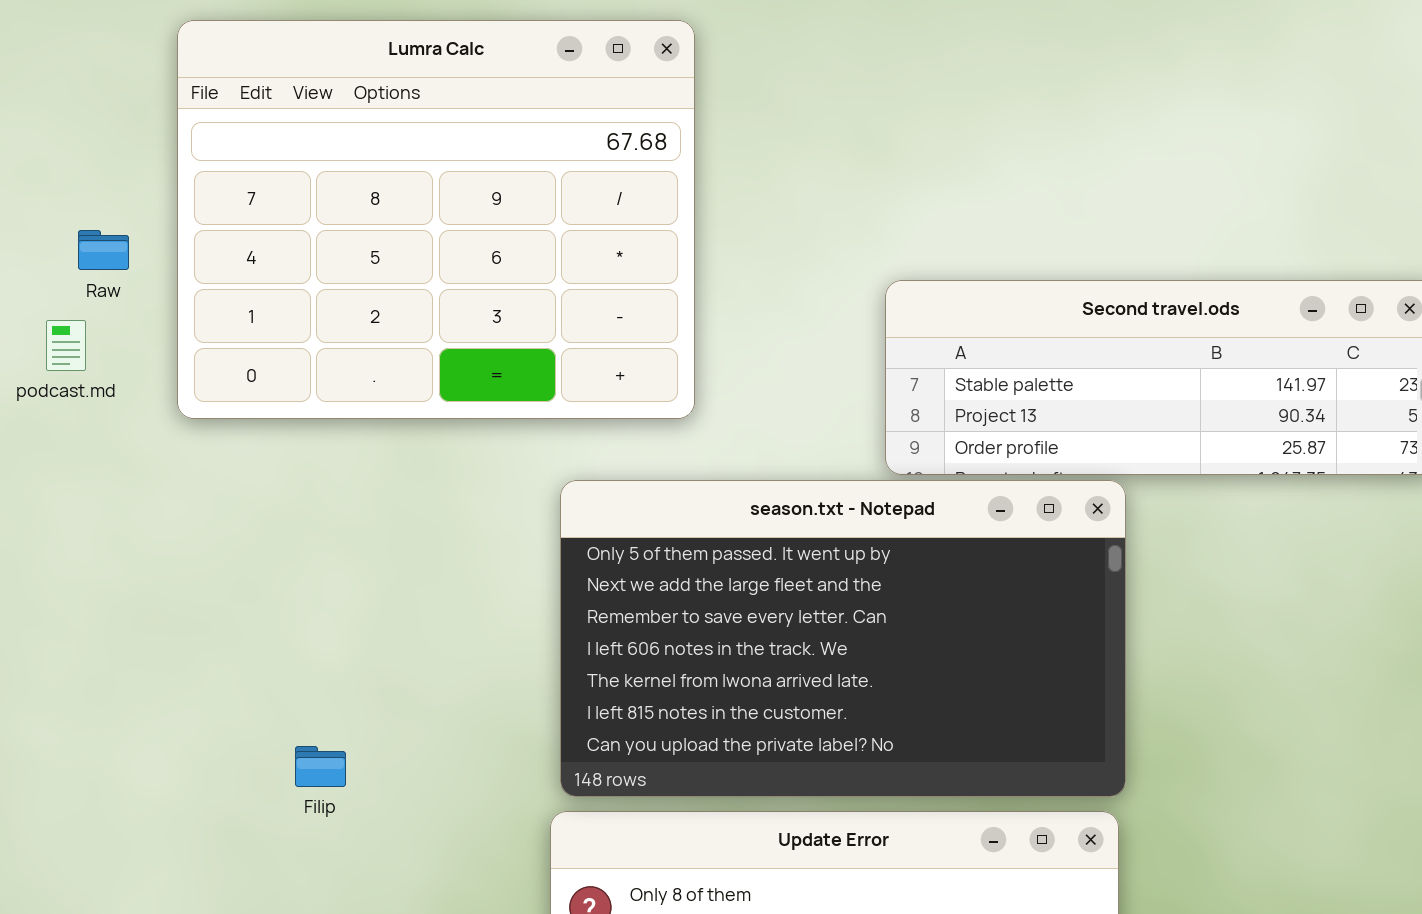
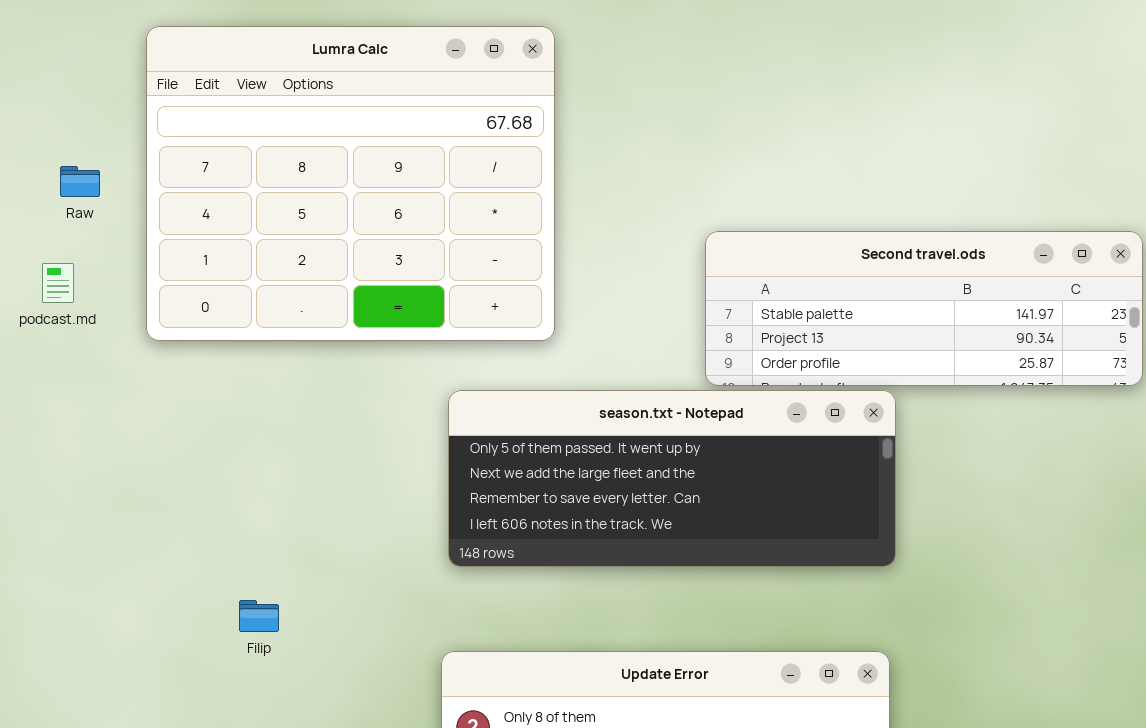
Raw: [78,230,129,270] -> [60,166,100,197], moved
season.txt - Notepad: [560,480,1126,797] -> [448,390,896,567], resized

